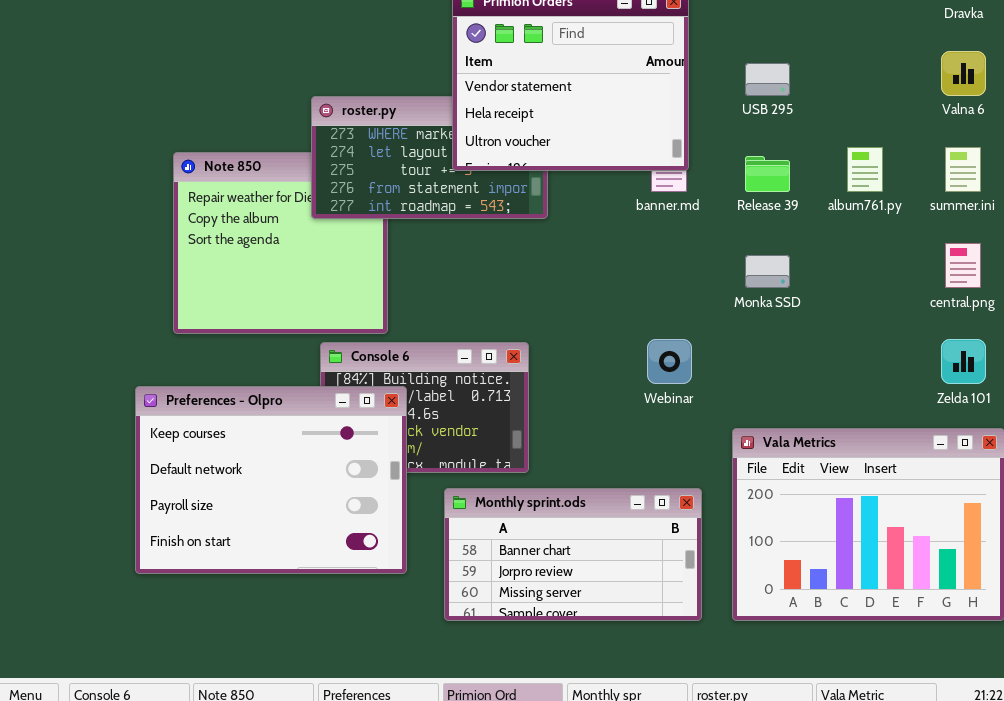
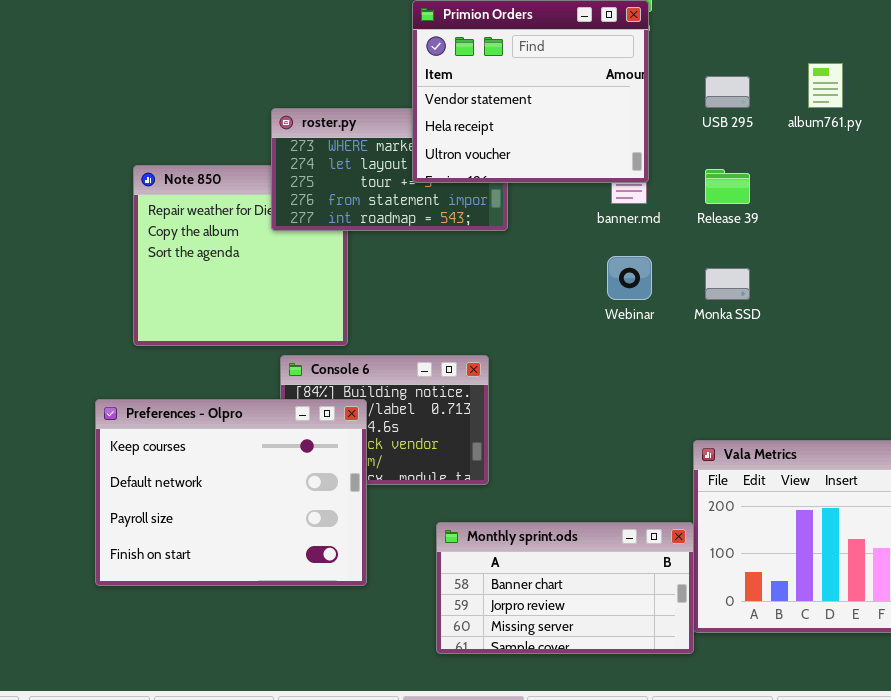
album761.py: [847,147,883,192] -> [808,63,843,108], moved
Webinar: [647,339,692,384] -> [607,256,652,300], moved
Monthly sprint.ods: [444,488,702,621] -> [436,522,694,654], moved

